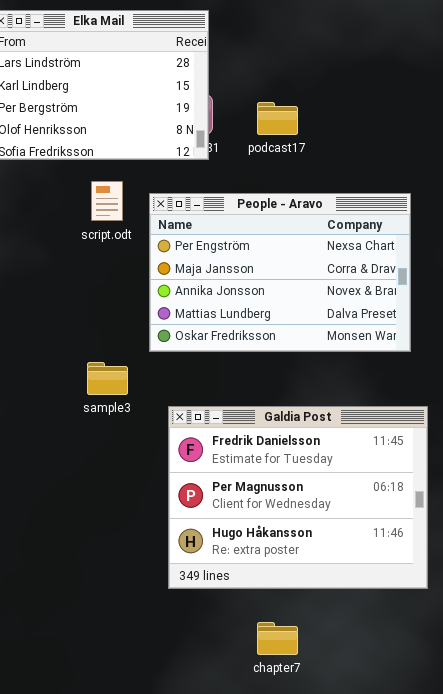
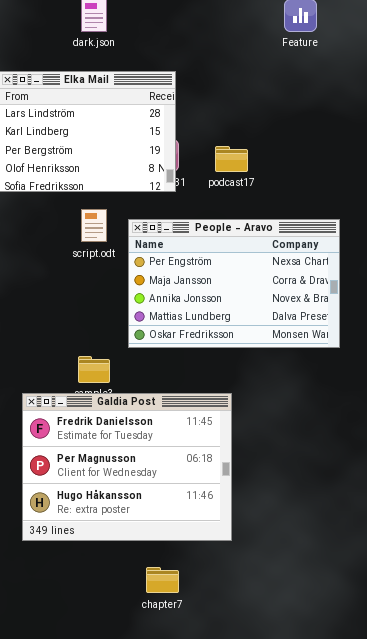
Galdia Post: [168,406,428,589] -> [22,393,232,541], moved
chapter7: [257,622,298,655] -> [146,567,179,593], moved

